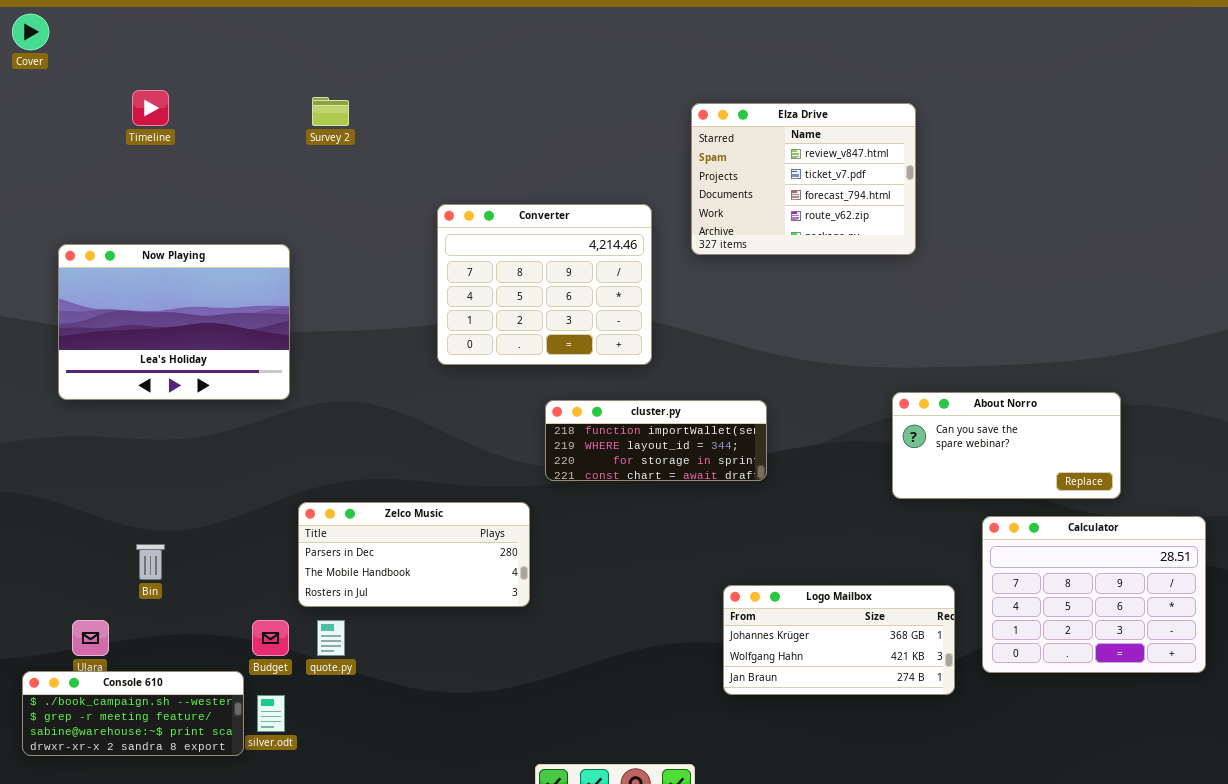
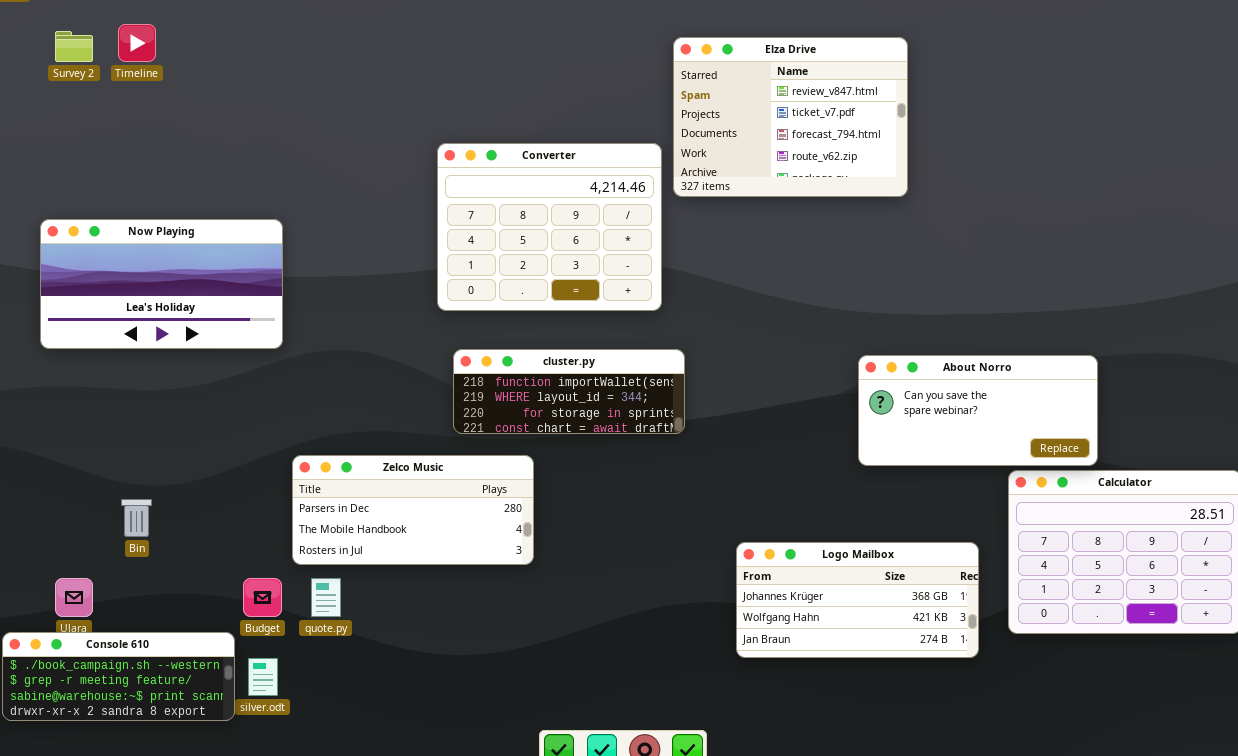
Survey 2: [312,97,349,126] -> [55,31,93,62], moved
Elza Drive: [691,103,916,255] -> [673,37,908,197], moved
Now Playing: [58,244,290,400] -> [40,219,283,349], resized
About Norro: [892,392,1121,499] -> [858,355,1098,466], moved
cluster.py: [545,400,767,481] -> [453,349,685,434], moved

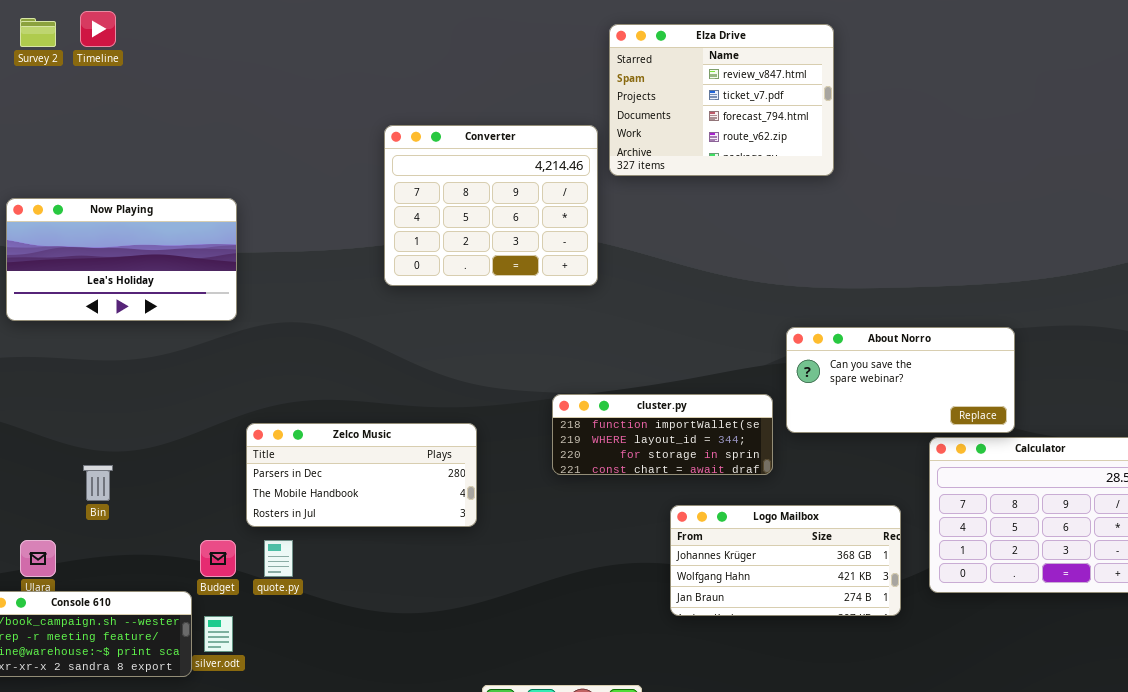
cluster.py: [453,349,685,434] -> [552,394,773,475], moved

